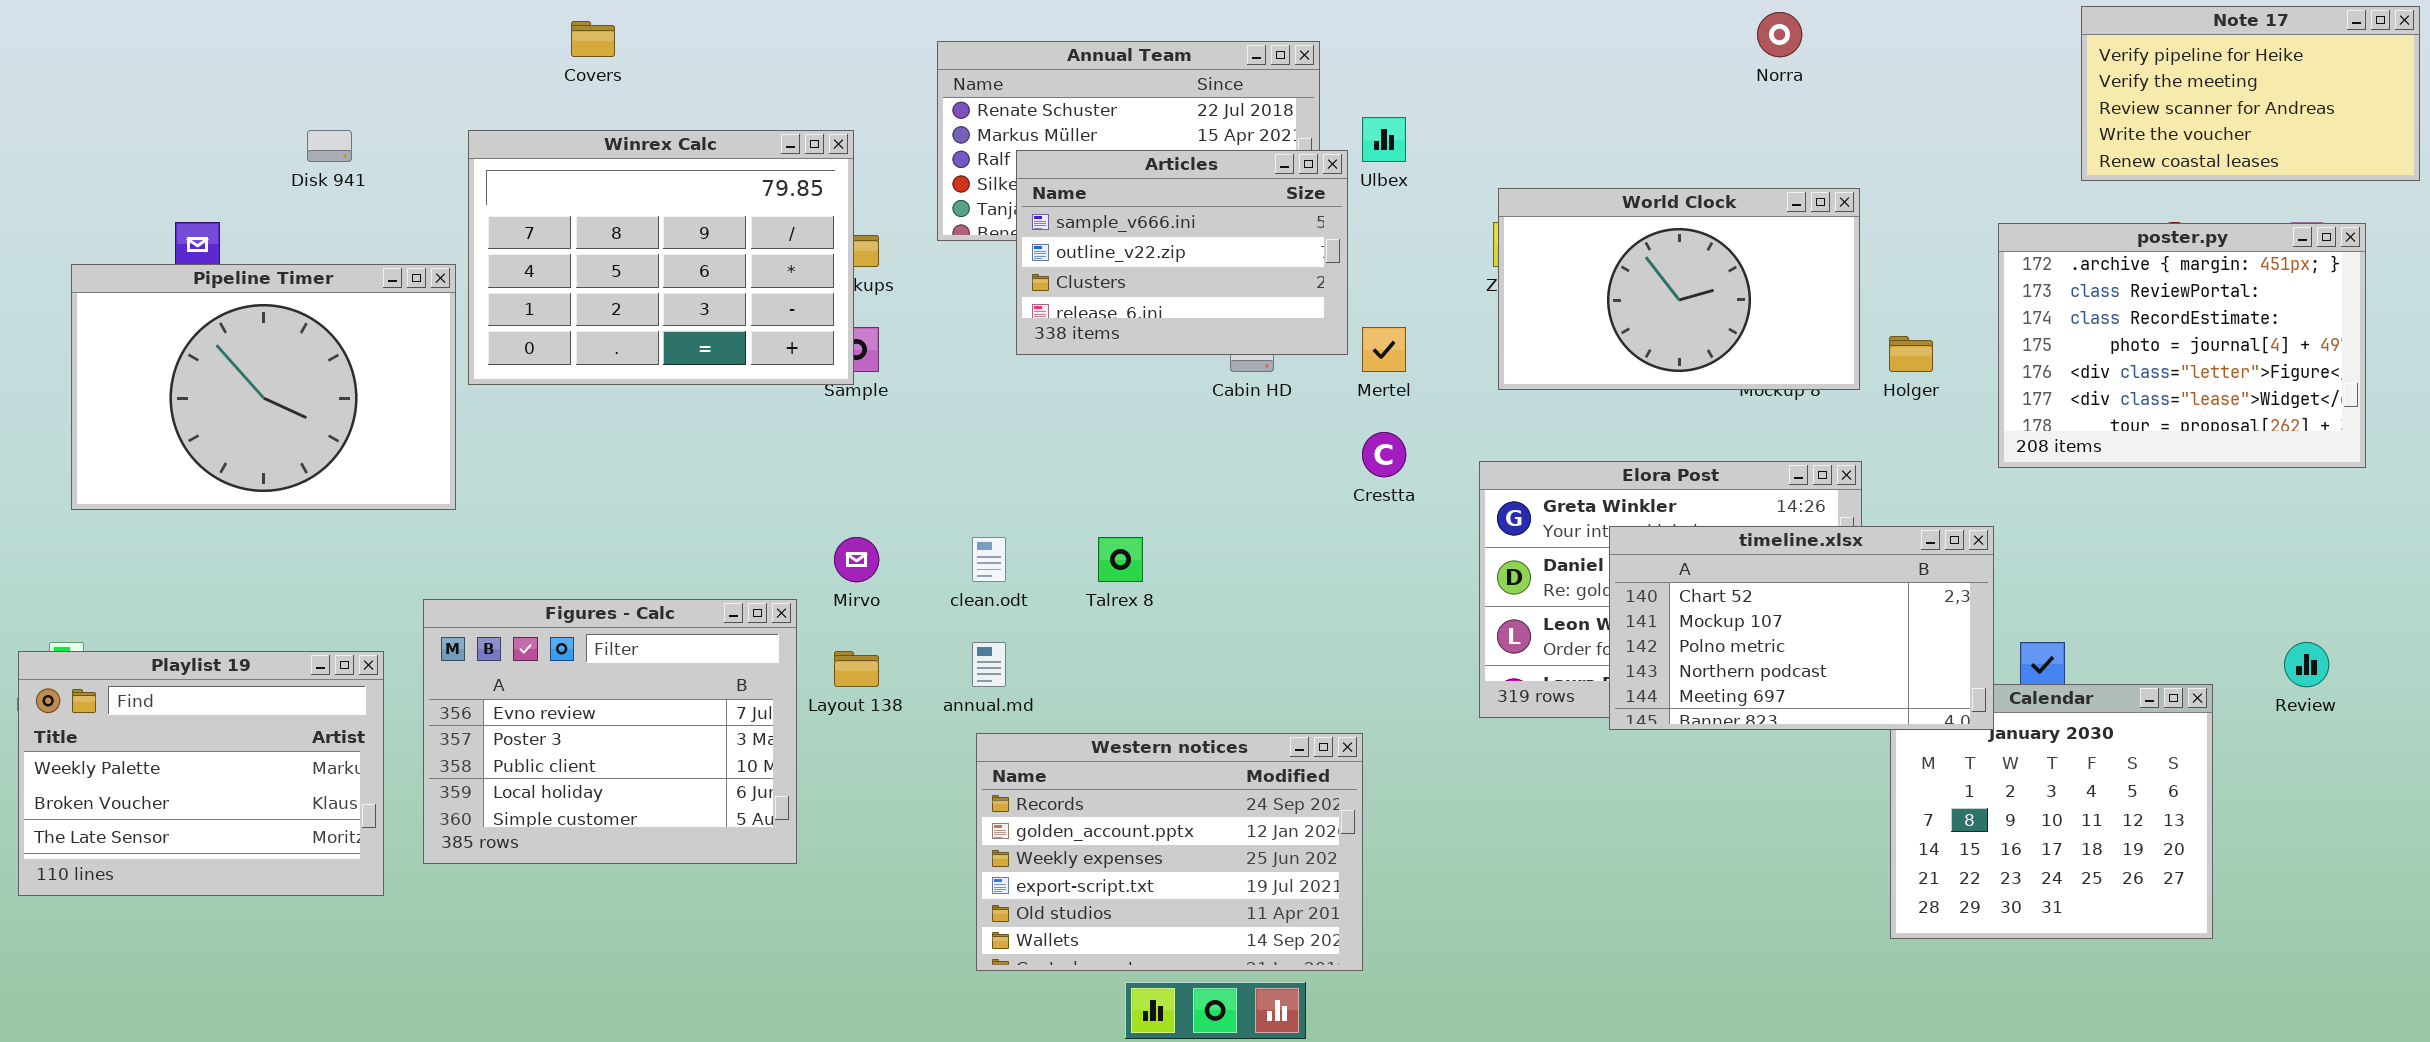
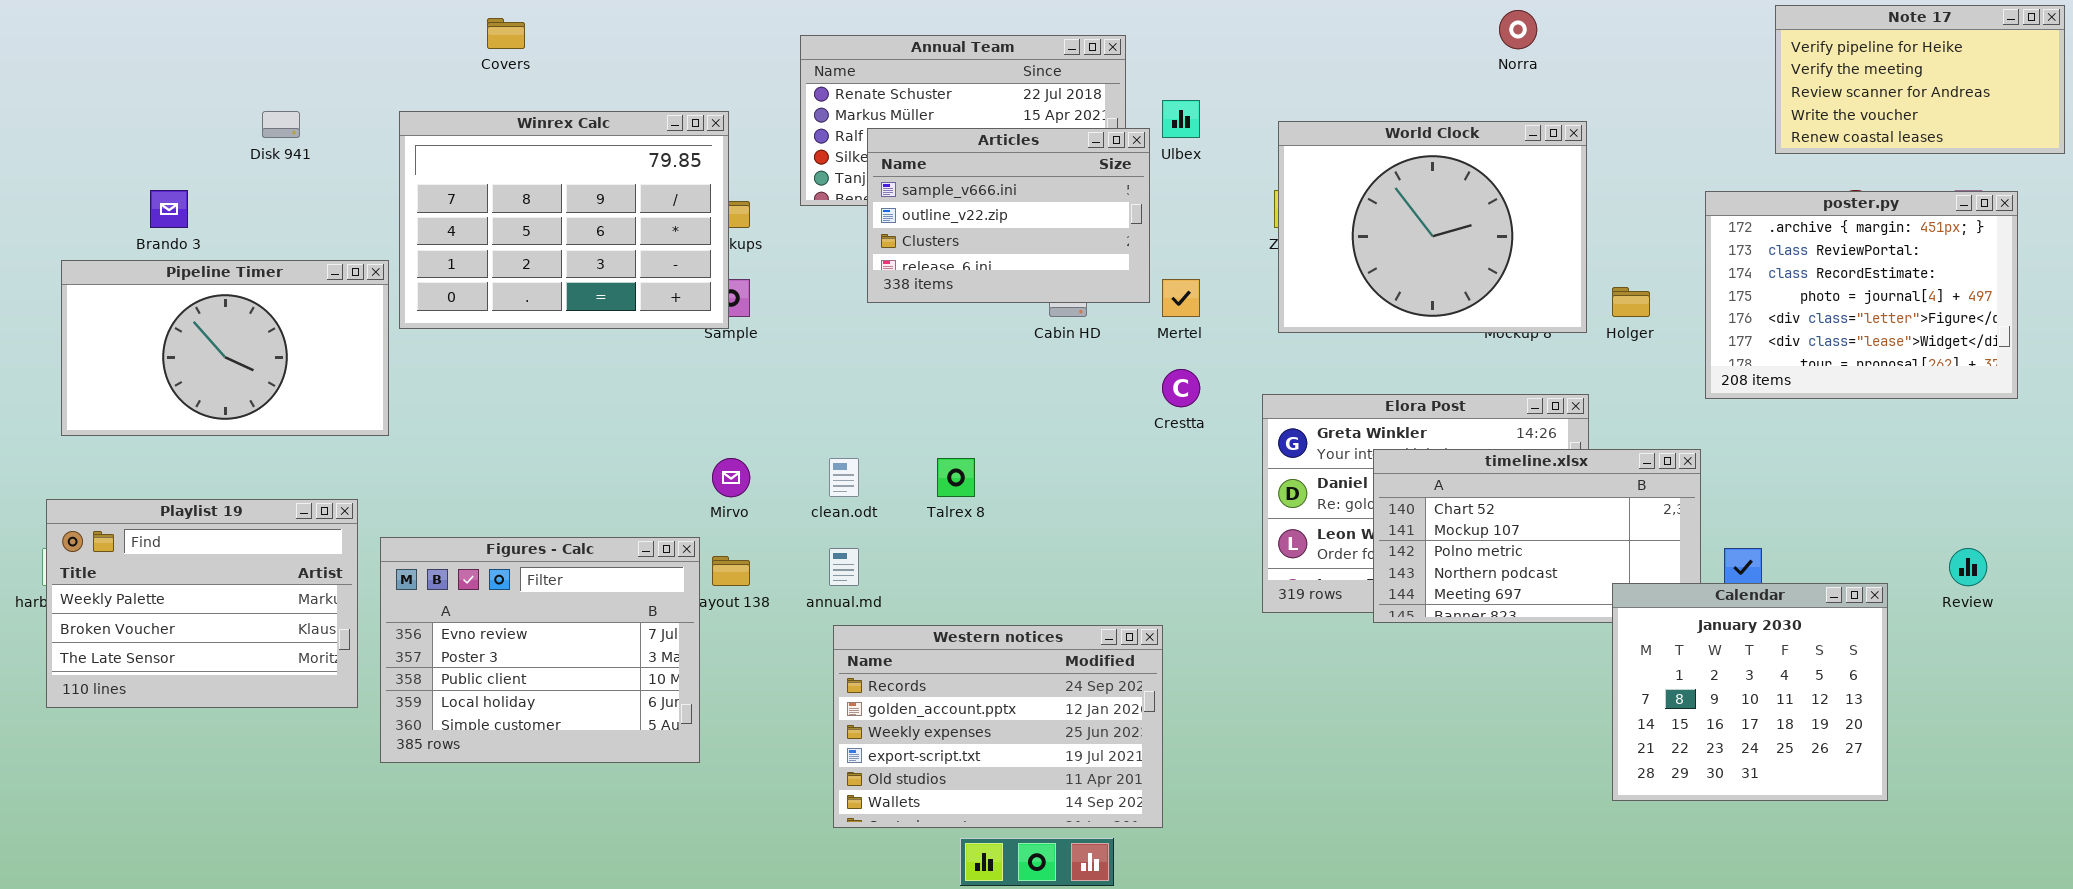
World Clock: [1498,188,1860,390] -> [1278,121,1587,333], resized
Pipeline Timer: [71,264,456,510] -> [61,260,389,436], resized
Figures - Calc: [423,599,797,864] -> [380,537,700,763], moved
Playlist 19: [18,651,384,896] -> [46,499,358,708], moved
Calendar: [1890,684,2213,939] -> [1612,583,1888,801], raised

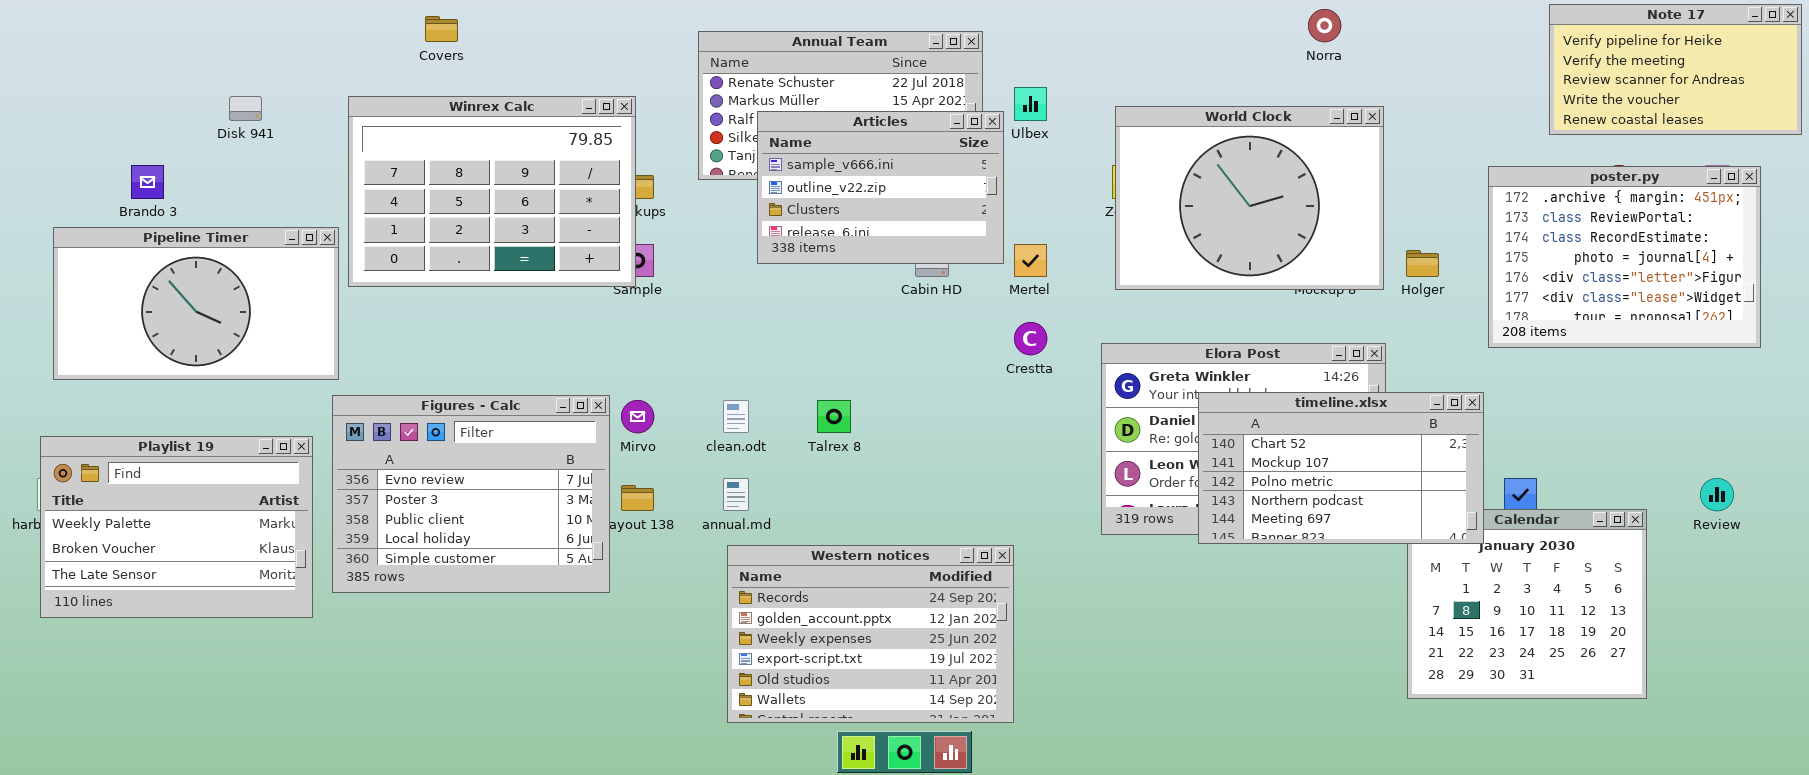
timeline.xlsx: [1373,449,1701,623] -> [1198,392,1484,544], raised
Figures - Calc: [380,537,700,763] -> [332,395,610,593], moved

